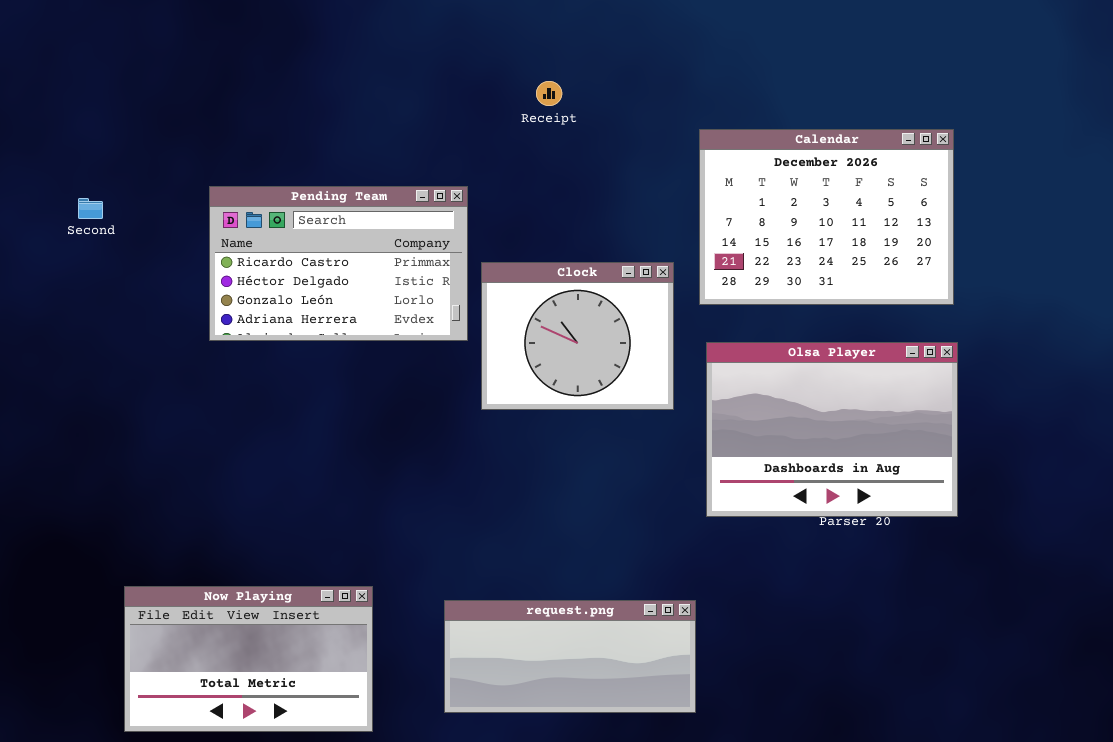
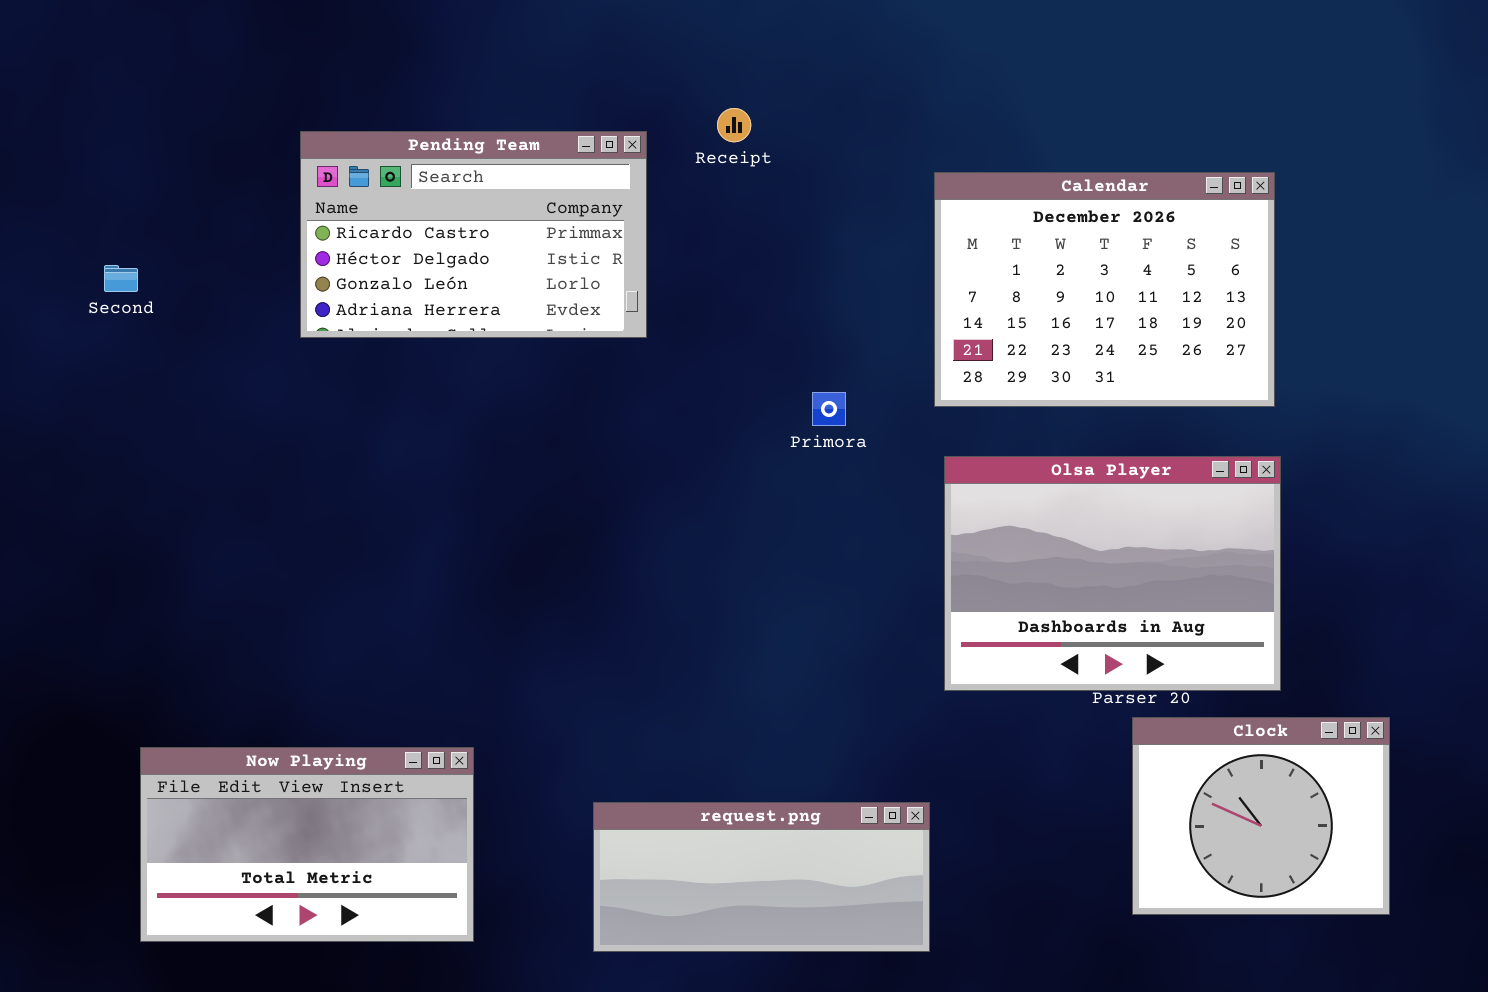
Pending Team: [209,186,468,341] -> [300,131,647,338], moved
Clock: [481,262,674,410] -> [1132,717,1390,915], moved
Now Playing: [124,586,373,732] -> [140,747,474,942], moved

